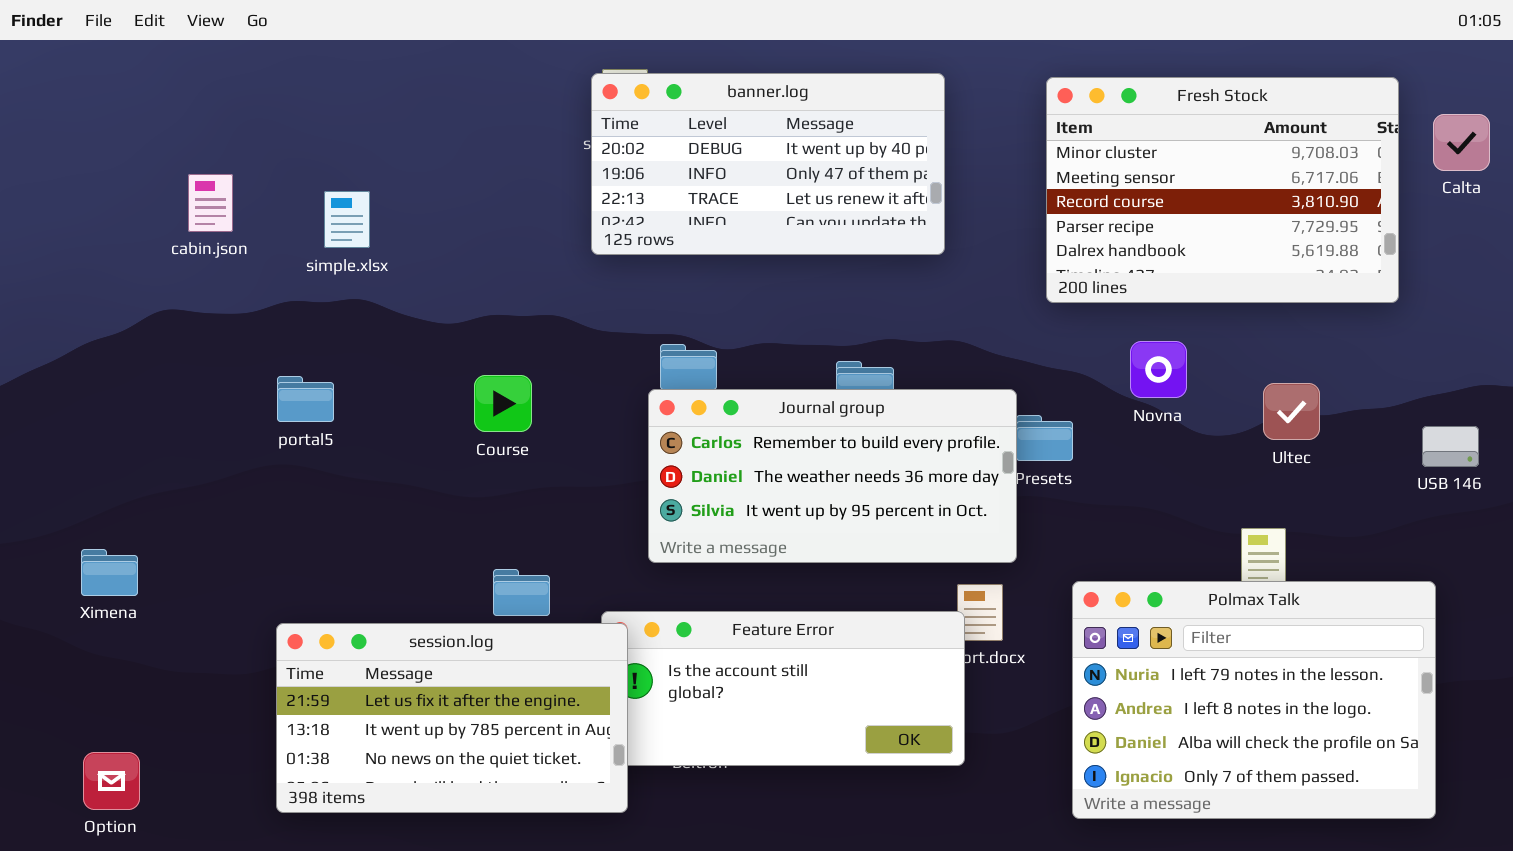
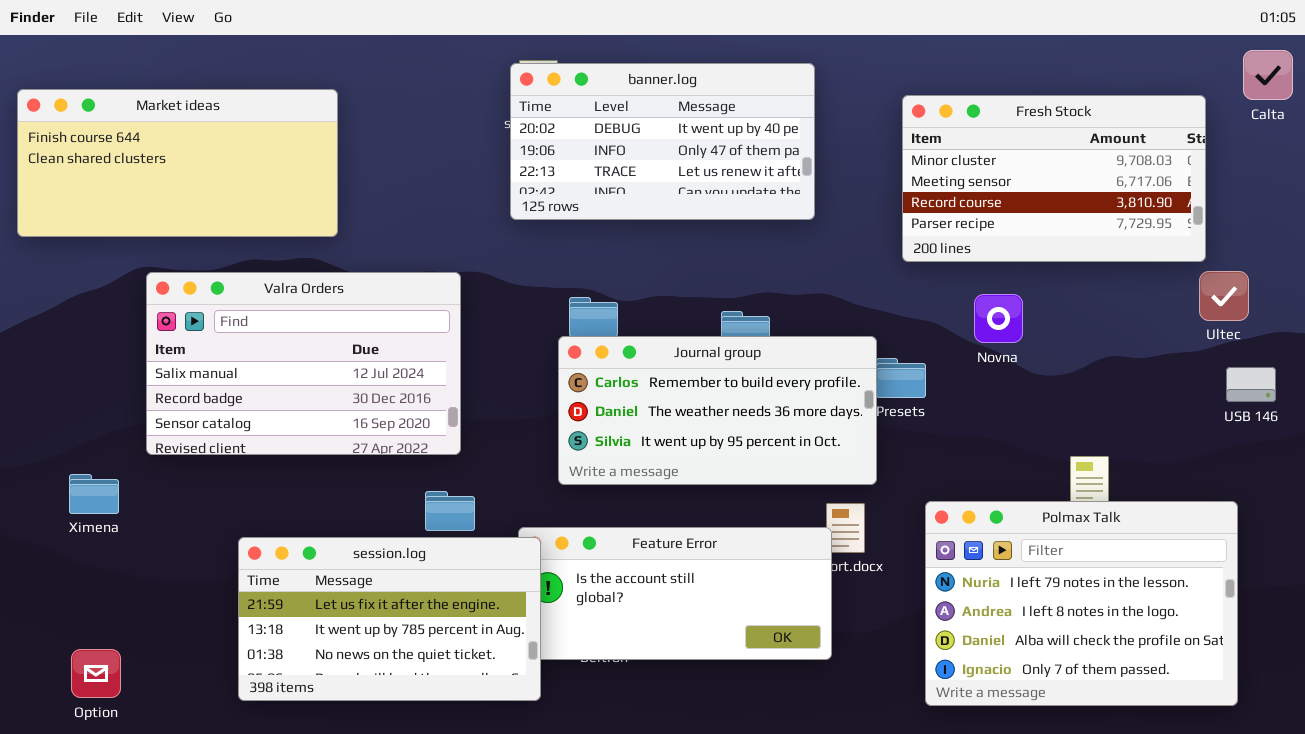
Fresh Stock: [1046,77,1399,303] -> [902,95,1206,262], resized
Market ideas: none -> [17,89,338,237], opened
Calta: [1433,114,1490,171] -> [1243,50,1293,100], moved
Valra Orders: none -> [146,272,461,455], opened
Ultec: [1263,383,1320,440] -> [1199,271,1249,321], moved

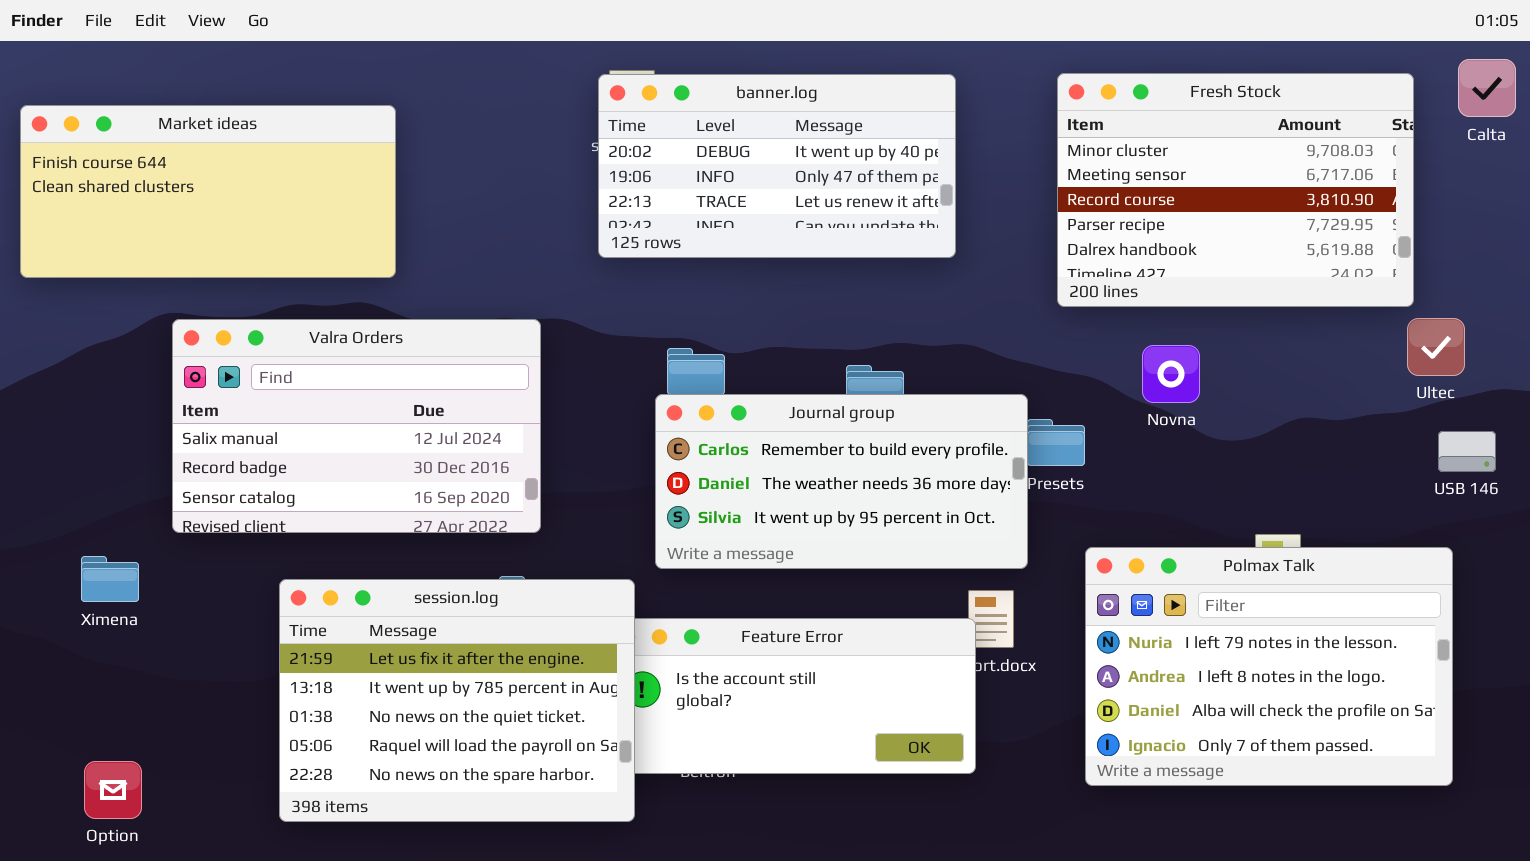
Fresh Stock: [902,95,1206,262] -> [1057,73,1414,307], resized
Polmax Talk: [925,501,1238,706] -> [1085,547,1453,786], moved
session.log: [238,537,541,701] -> [279,579,635,822], resized

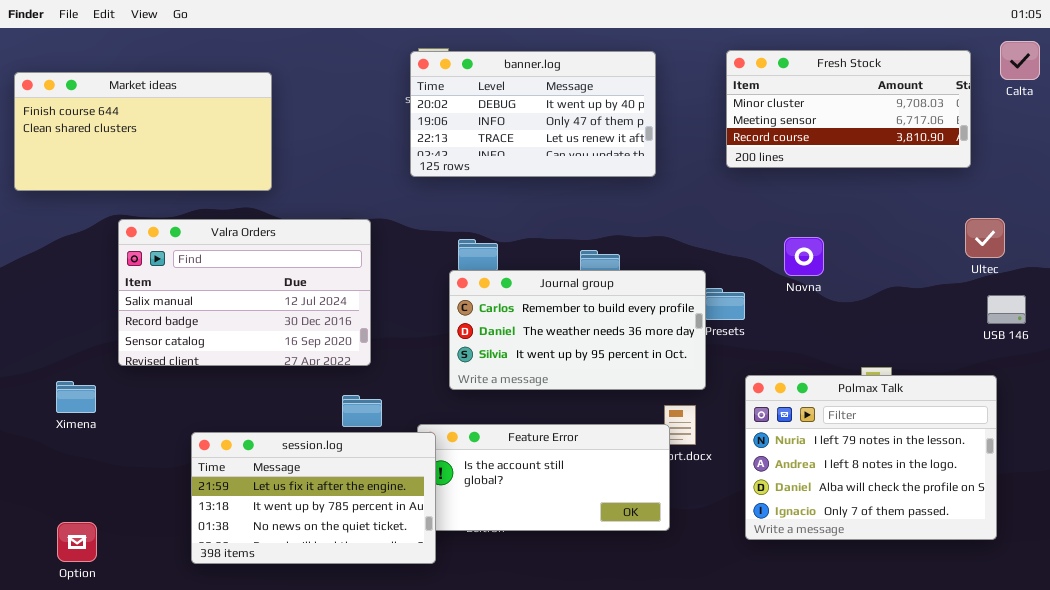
Fresh Stock: [1057,73,1414,307] -> [726,50,971,168], resized
session.log: [279,579,635,822] -> [191,432,436,564], resized

